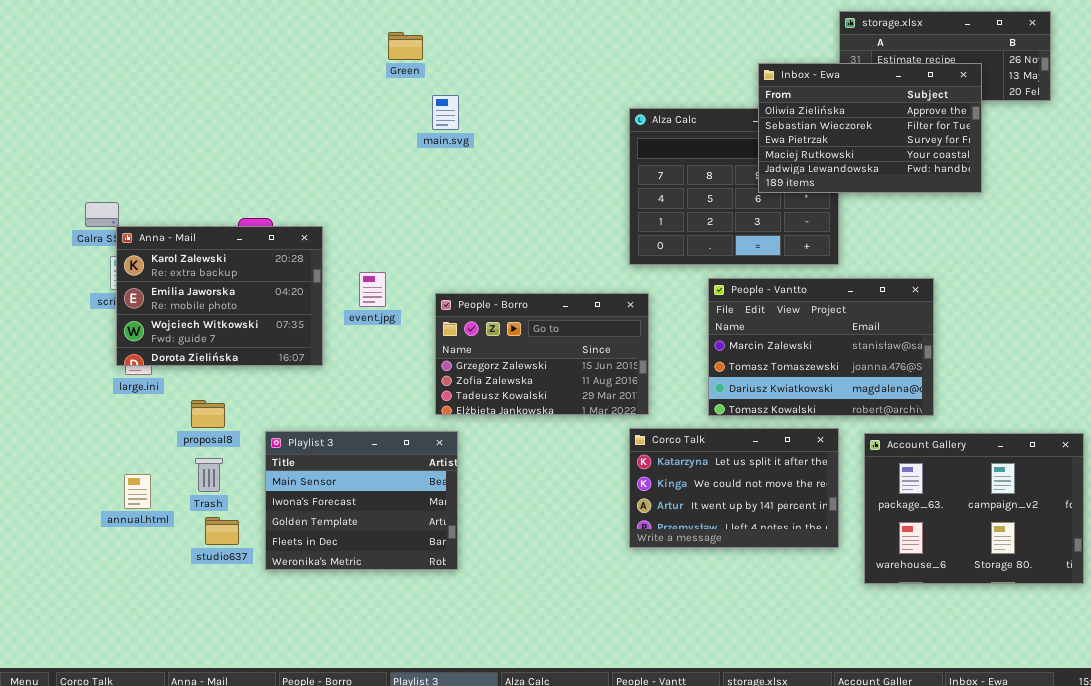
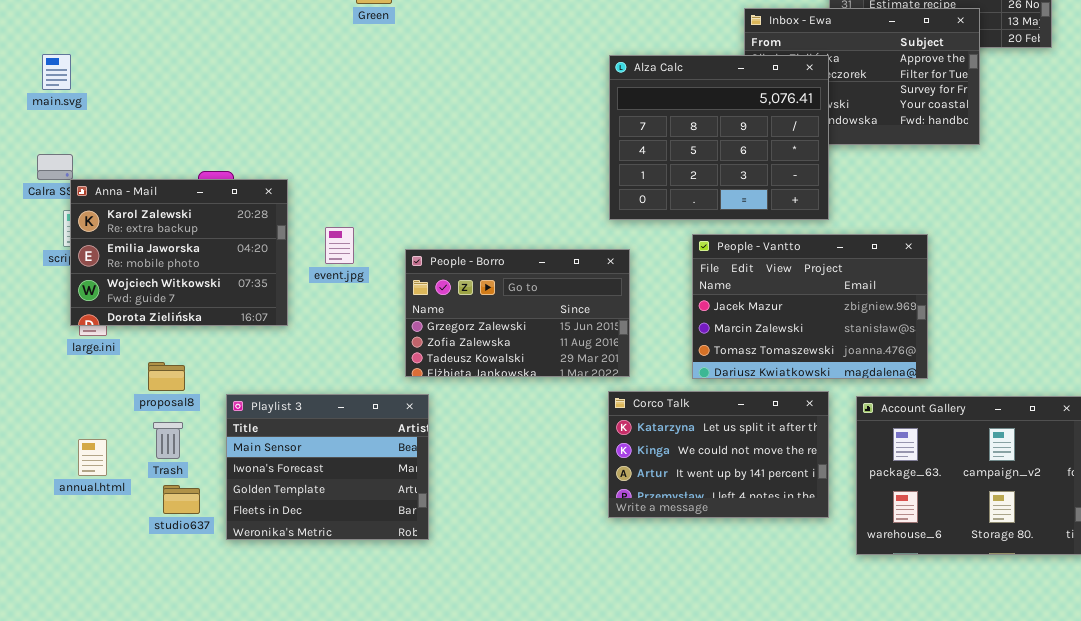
main.svg: [432,95,459,130] -> [42,54,71,90], moved
Alza Calc: [629,108,839,265] -> [609,55,829,220], raised
People - Vantto: [708,278,934,416] -> [692,234,928,379], scrolled up 1 row

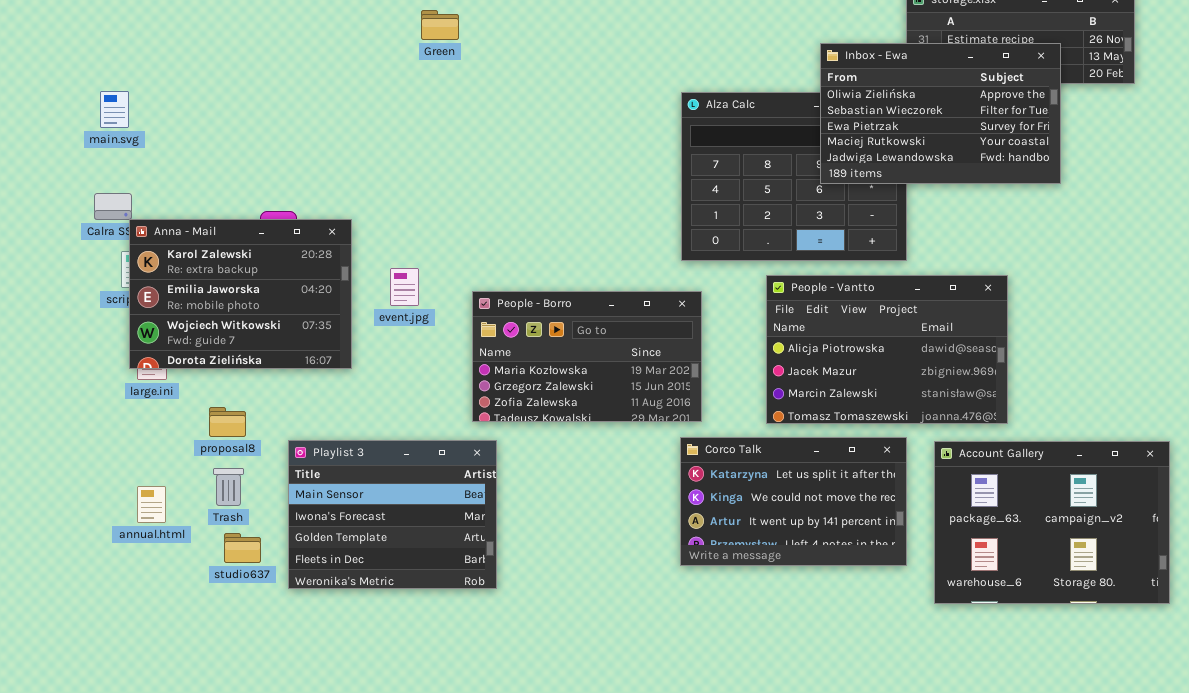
Inbox - Ewa: [744,8,980,145] -> [820,43,1061,184], raised
People - Vantto: [692,234,928,379] -> [766,275,1008,424], scrolled up 1 row
People - Borro: [405,249,630,377] -> [472,291,702,422], scrolled up 1 row

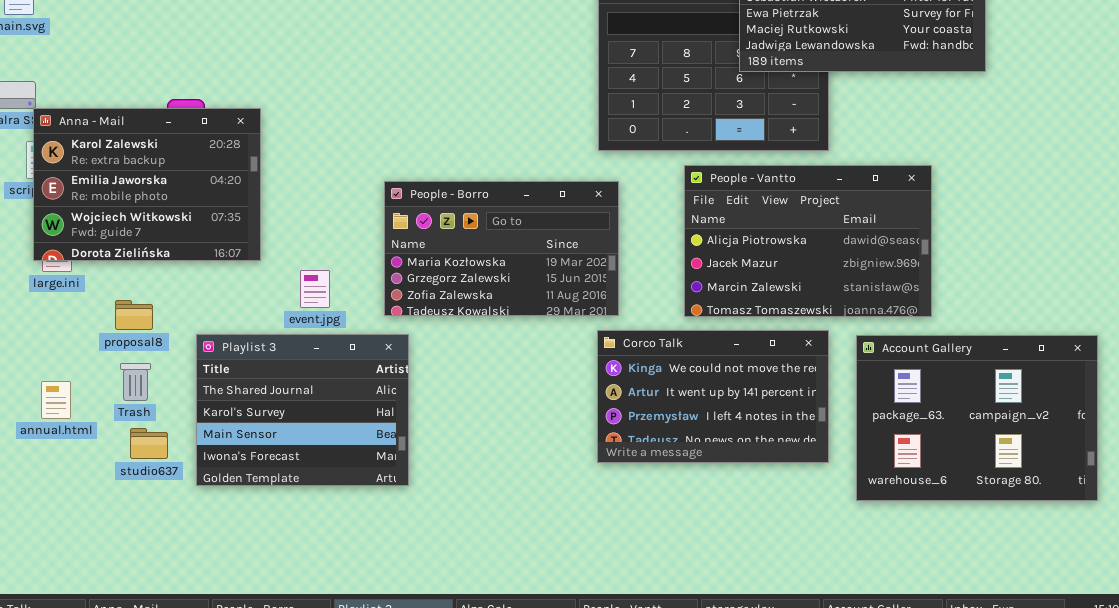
event.jpg: [390,268,419,306] -> [300,270,330,308], moved
Corco Talk: [680,437,907,566] -> [597,330,829,463], scrolled down 1 row
Playlist 3: [288,440,497,589] -> [196,334,409,486], scrolled up 2 rows

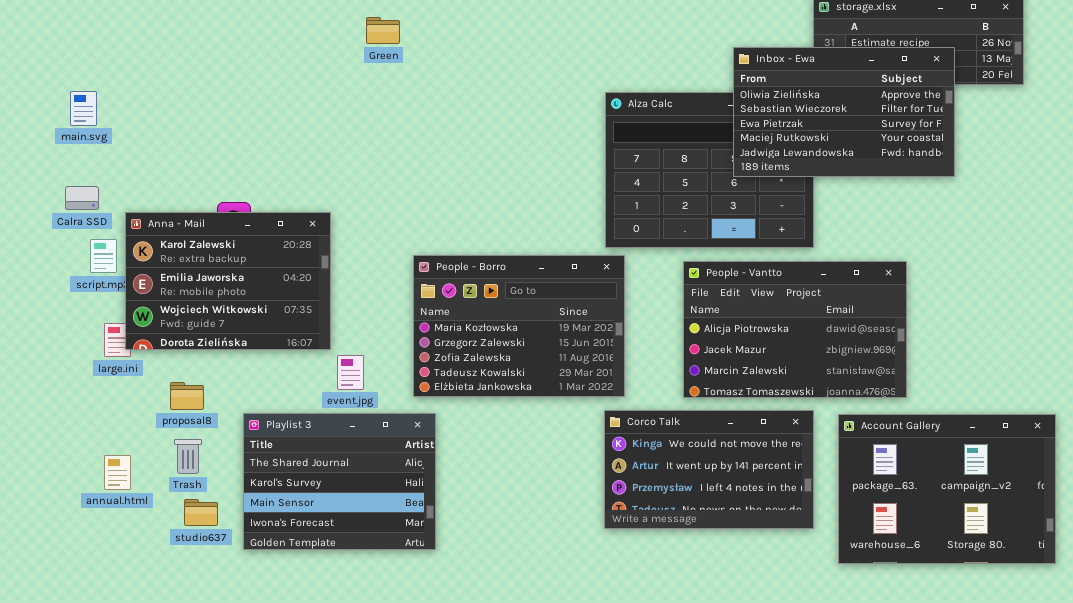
Anna - Mail: [33,108,261,261] -> [125,212,331,350], moved
People - Borro: [384,181,619,316] -> [413,255,625,397], resized

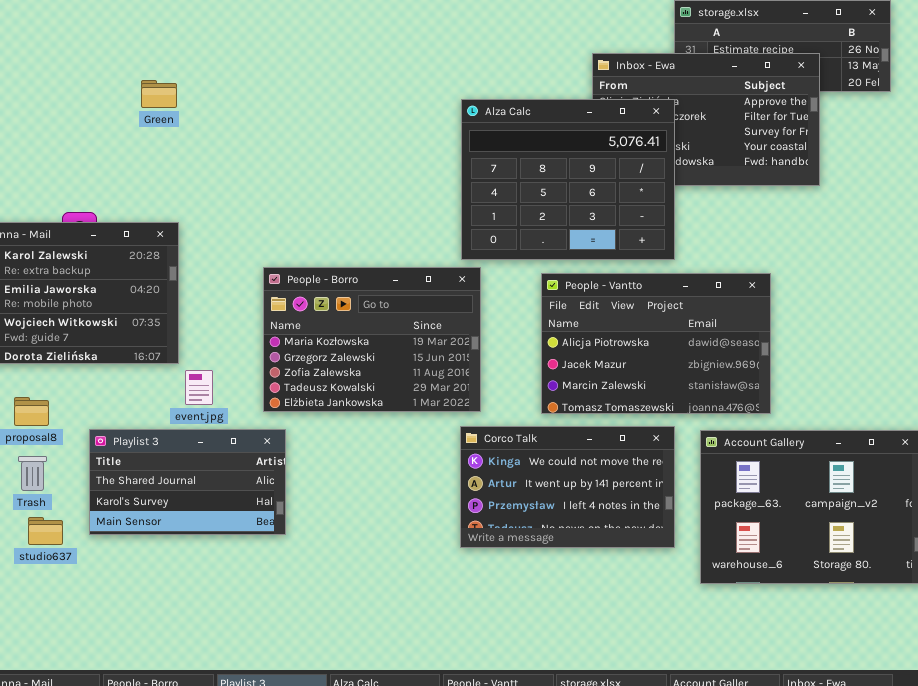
Green: [366,17,400,44] -> [141,80,177,108], moved
Alza Calc: [605,92,814,248] -> [461,99,675,260], raised
Playlist 3: [243,413,436,550] -> [89,429,286,535], resized

